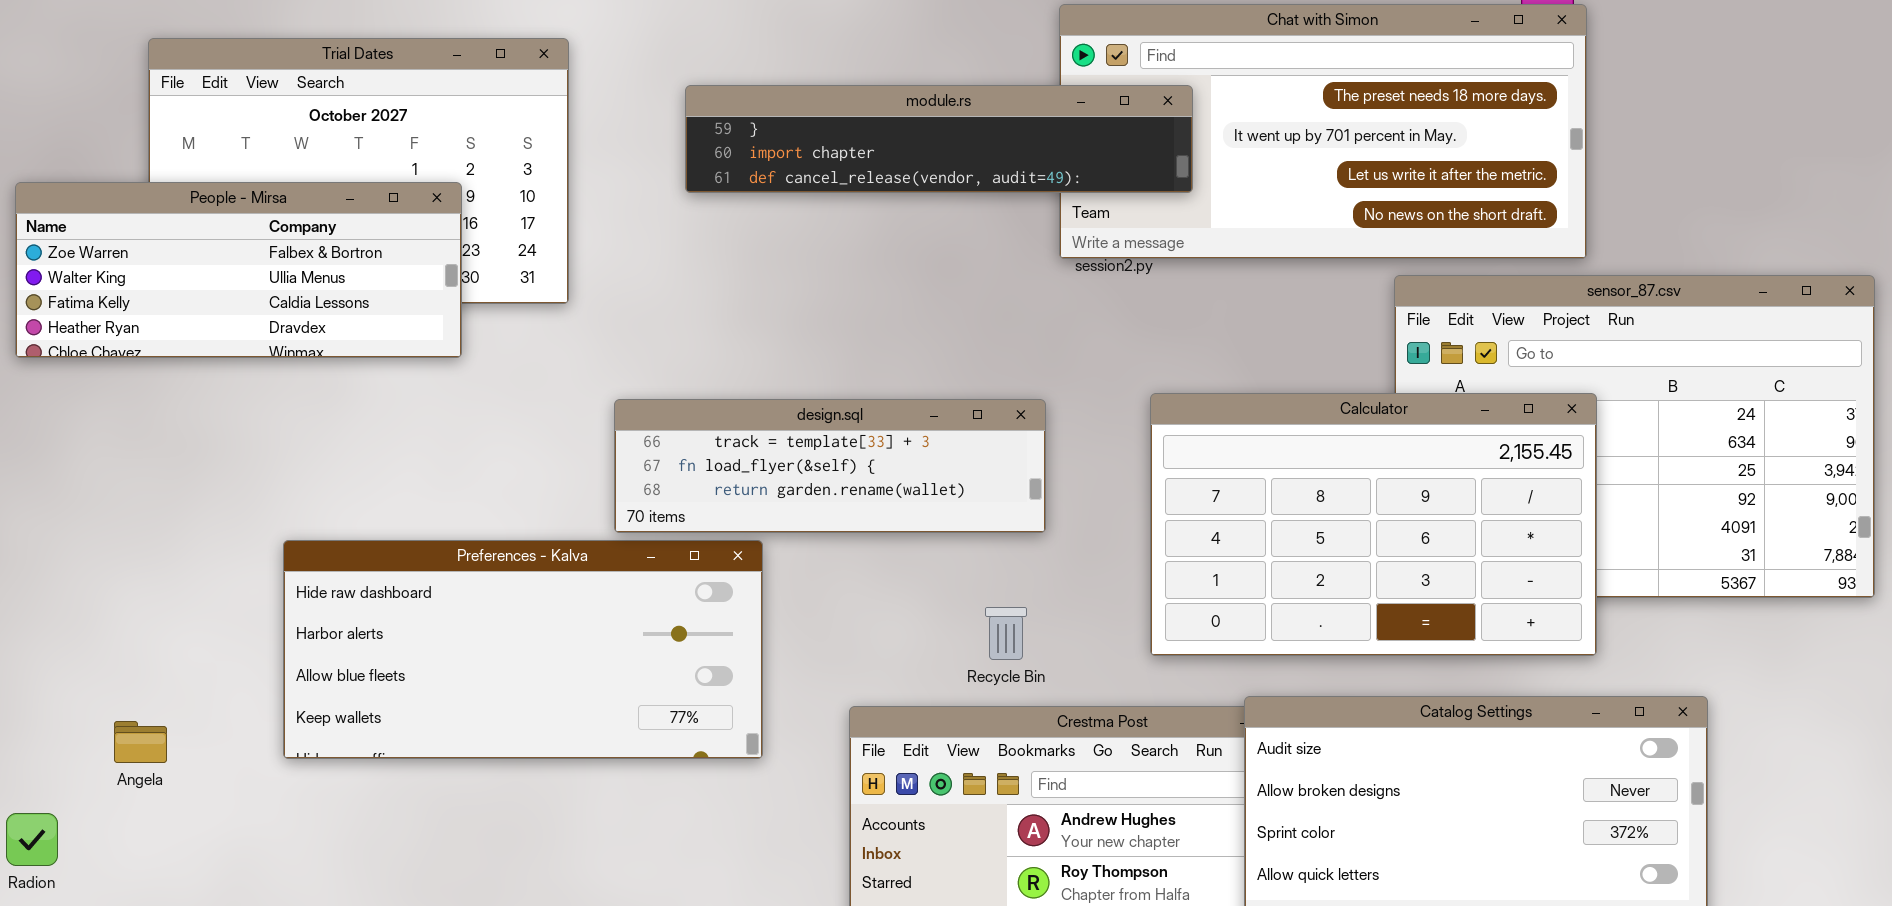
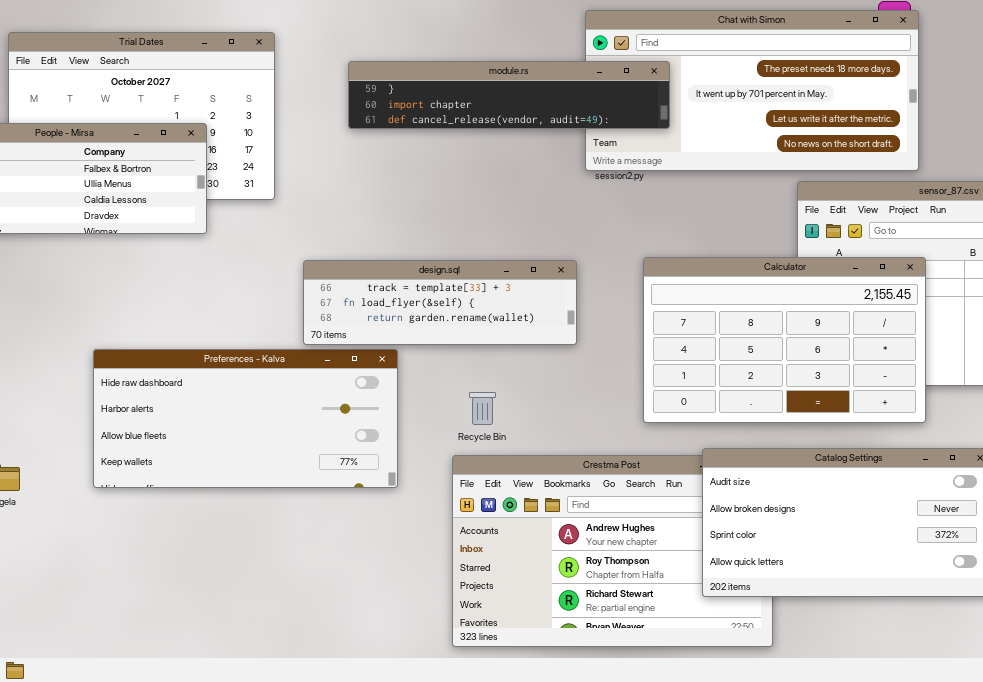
Recycle Bin: [985,607,1027,660] -> [469,392,496,425], moved

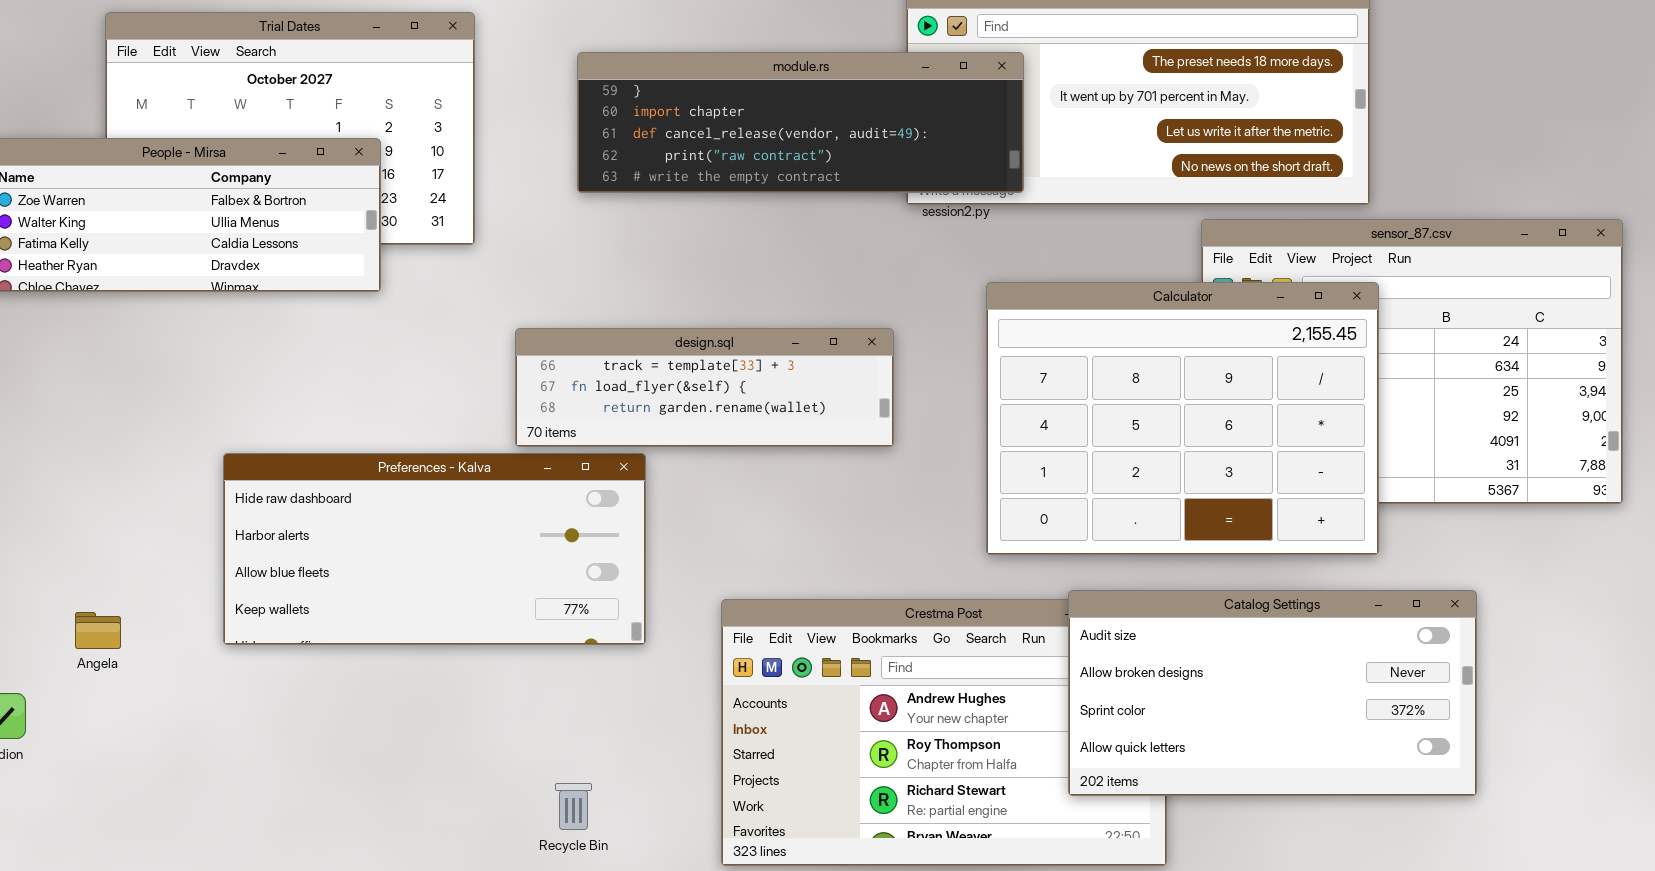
module.rs: [348,61,670,129] -> [577,52,1024,193], resized
Calculator: [643,257,926,423] -> [986,282,1379,555], resized
Recycle Bin: [469,392,496,425] -> [555,783,592,830], moved

